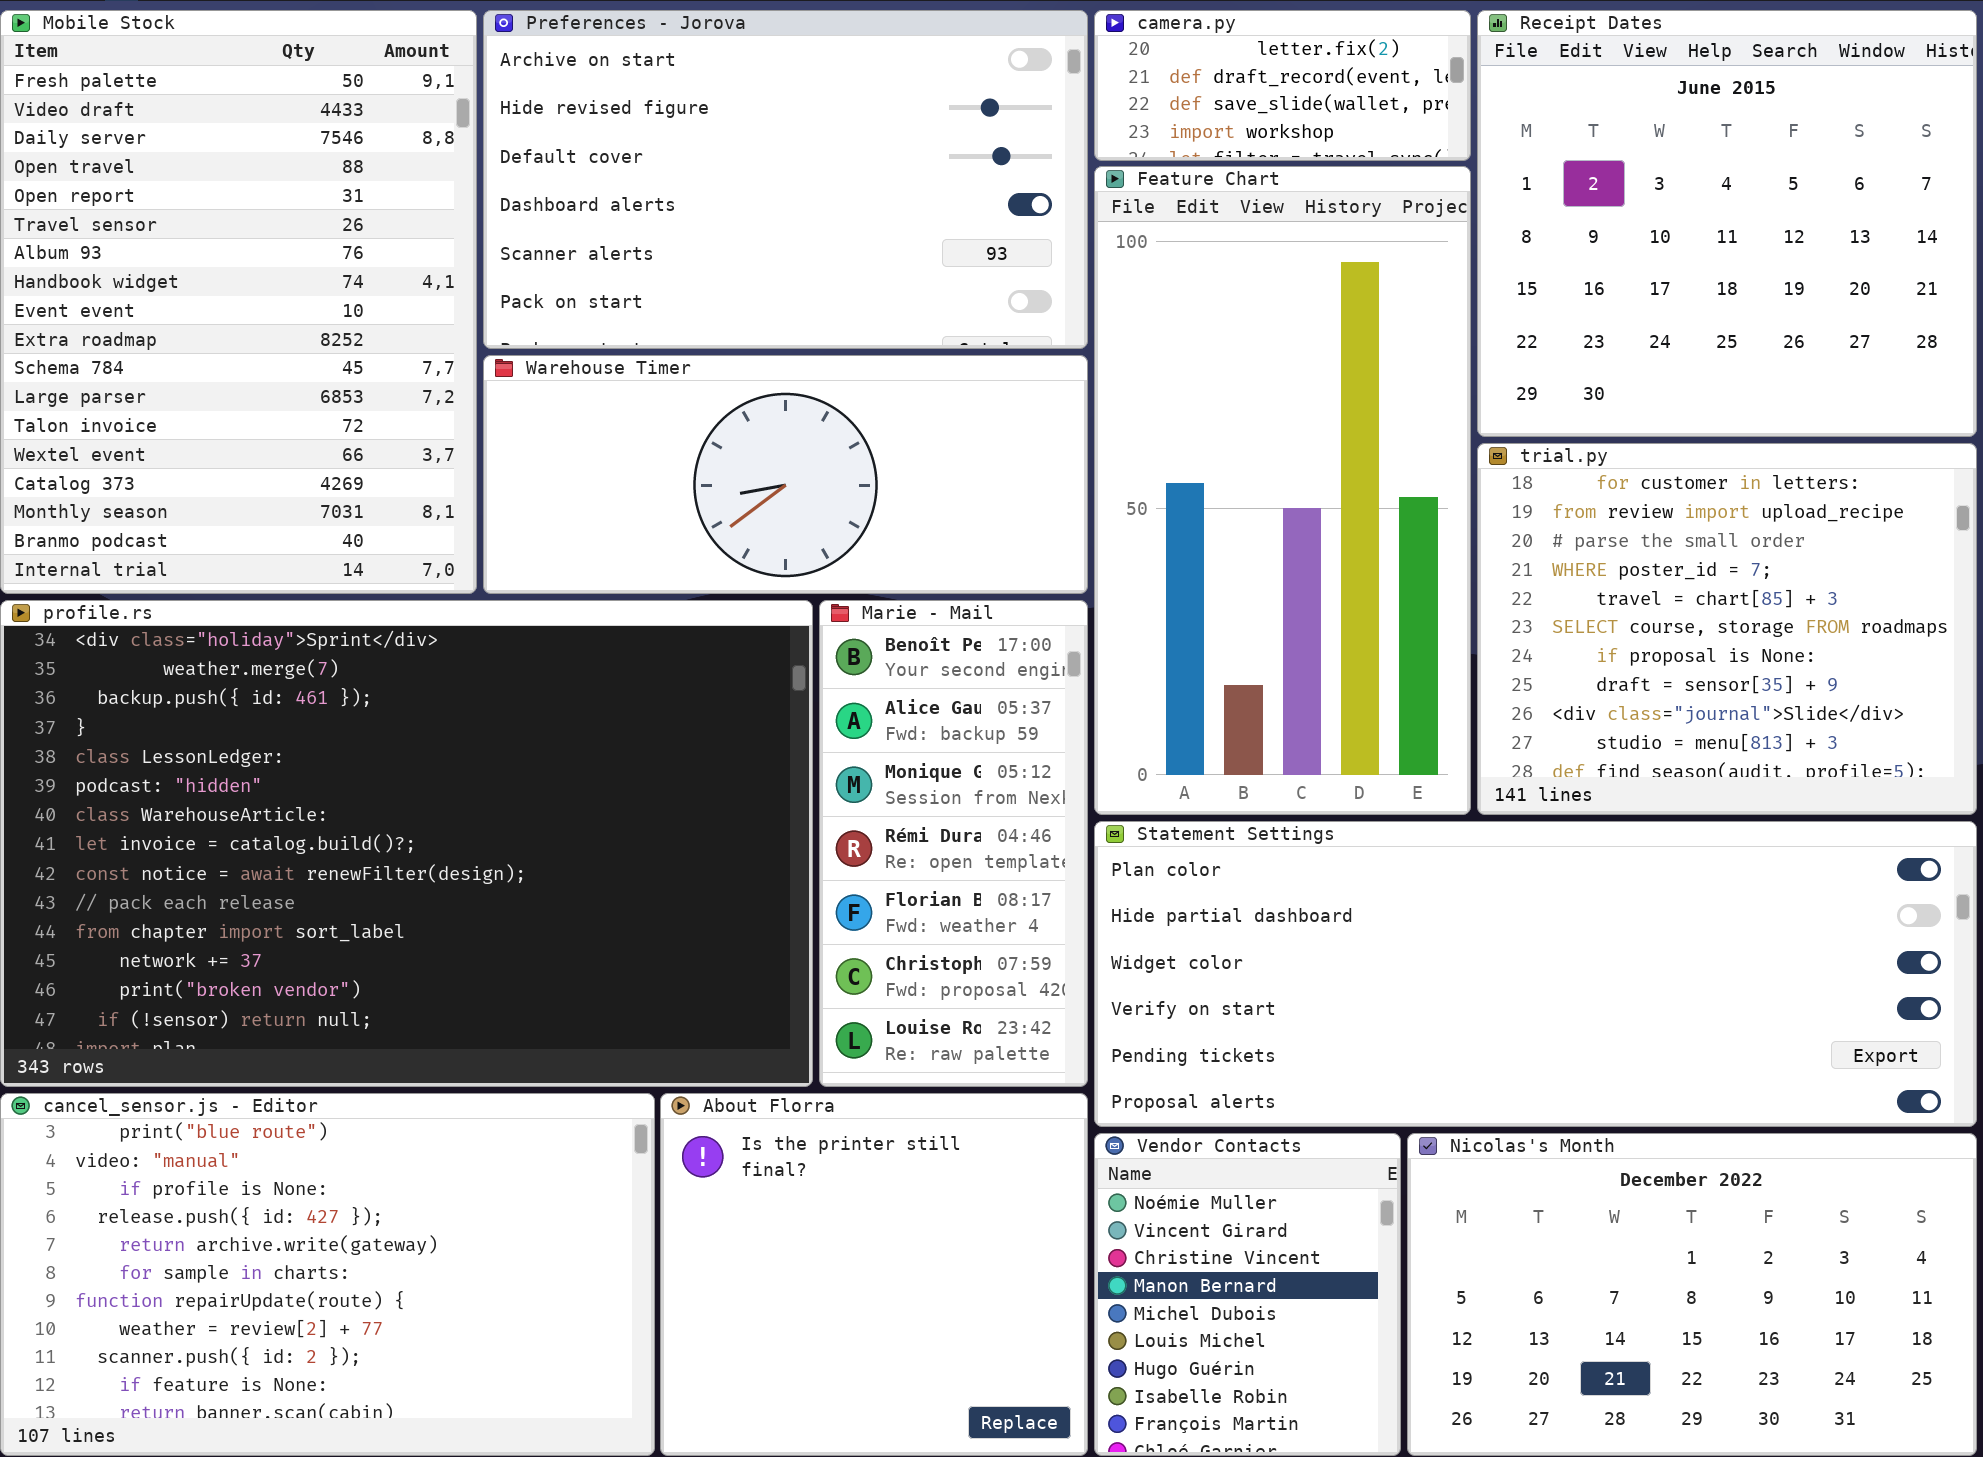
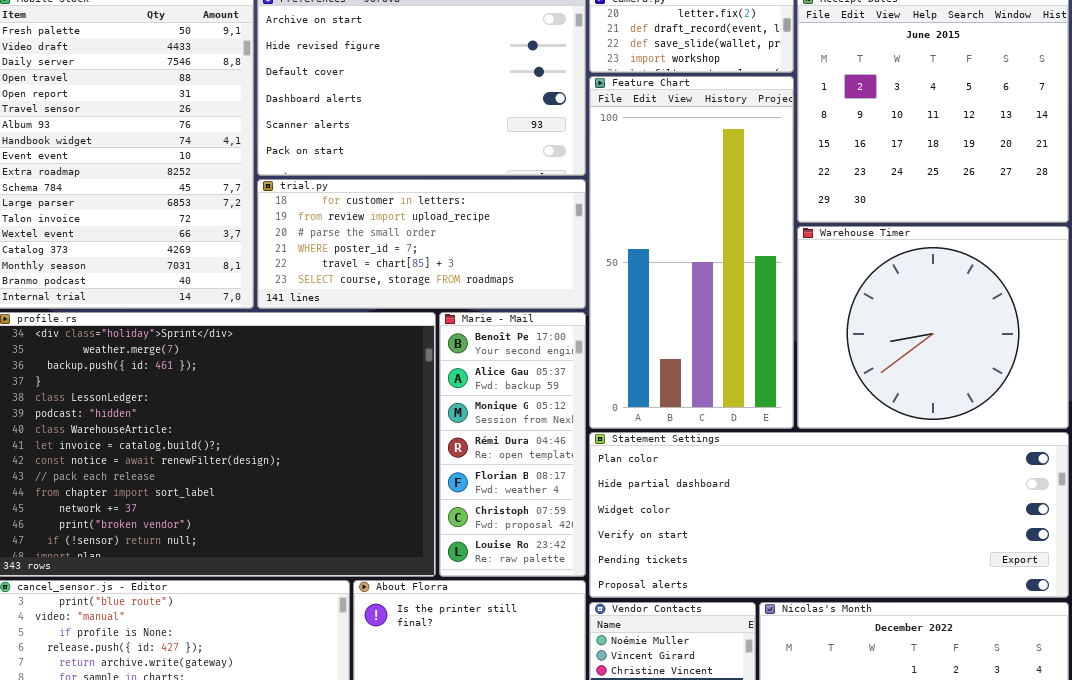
Warehouse Timer: [483,355,1088,594] -> [797,226,1069,429], moved, resized
trial.py: [1477,443,1977,815] -> [257,179,586,309], moved, resized

